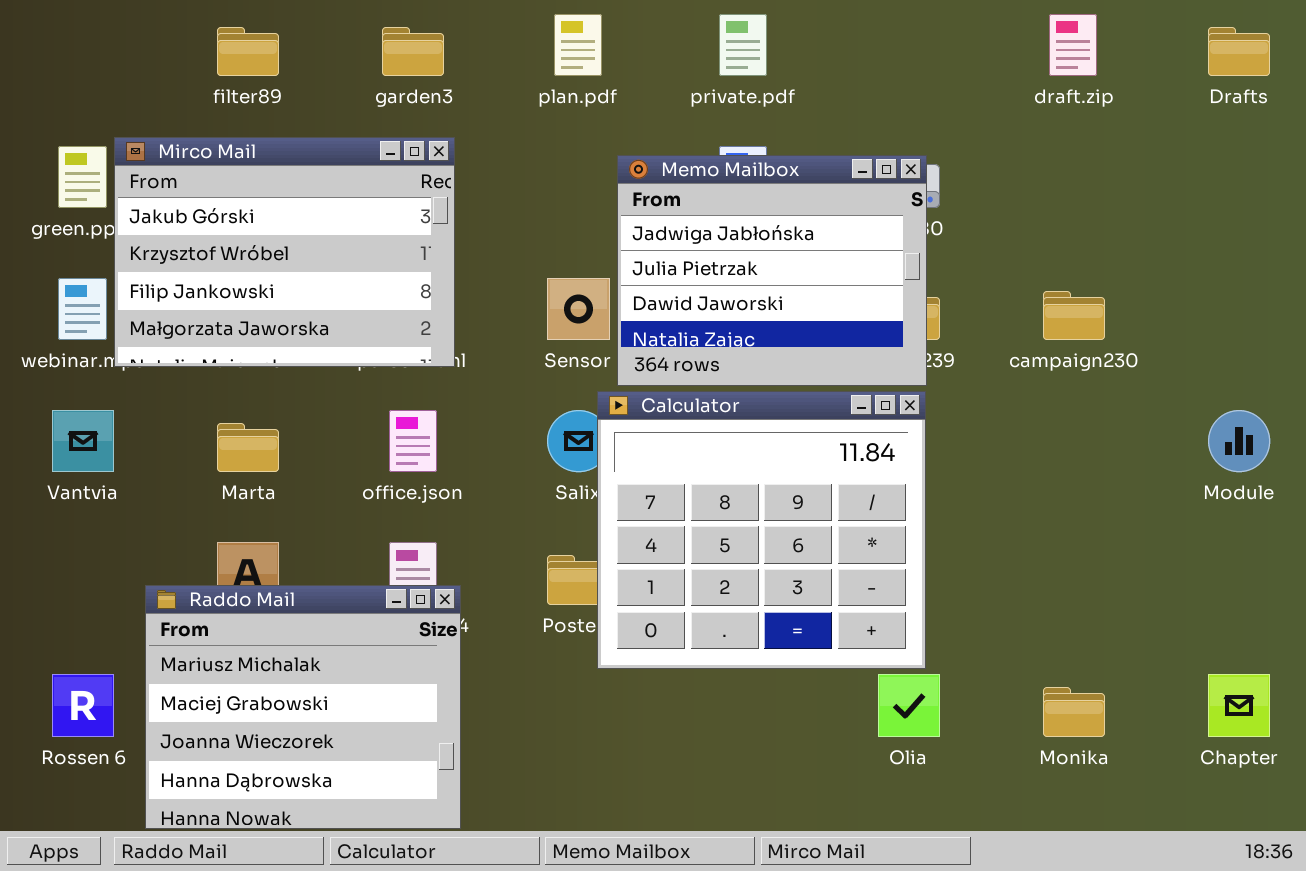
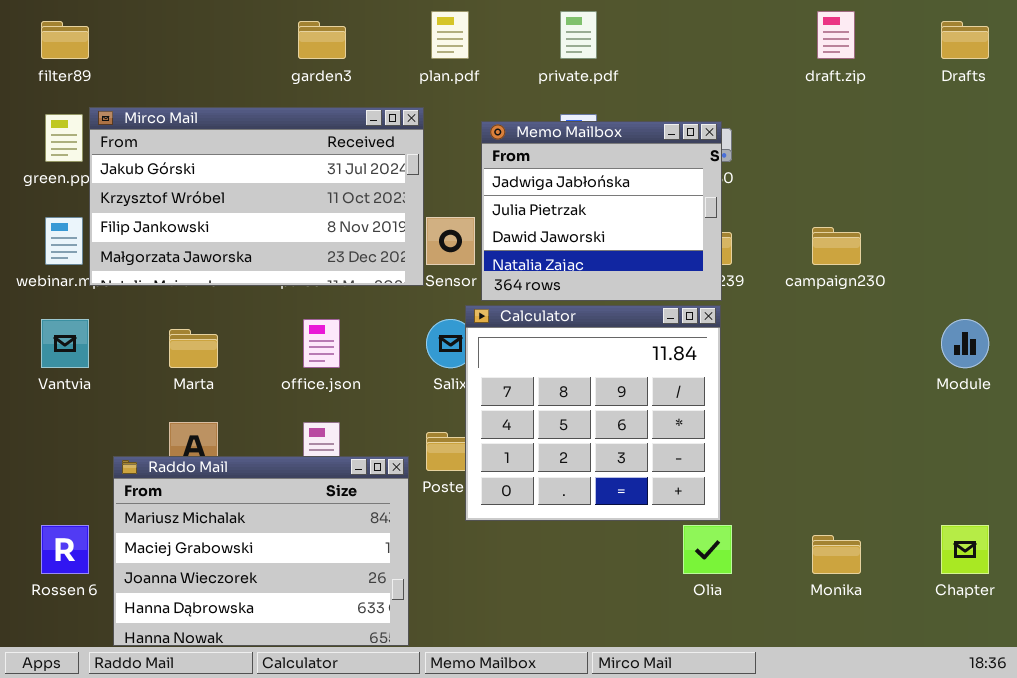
filter89: [217,27,279,76] -> [41,21,89,59], moved
Mirco Mail: [114,137,455,367] -> [89,107,424,286], resized
Raddo Mail: [145,585,461,829] -> [113,456,409,646], resized

